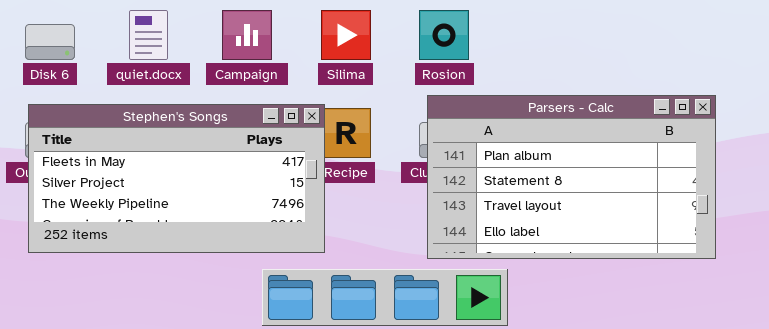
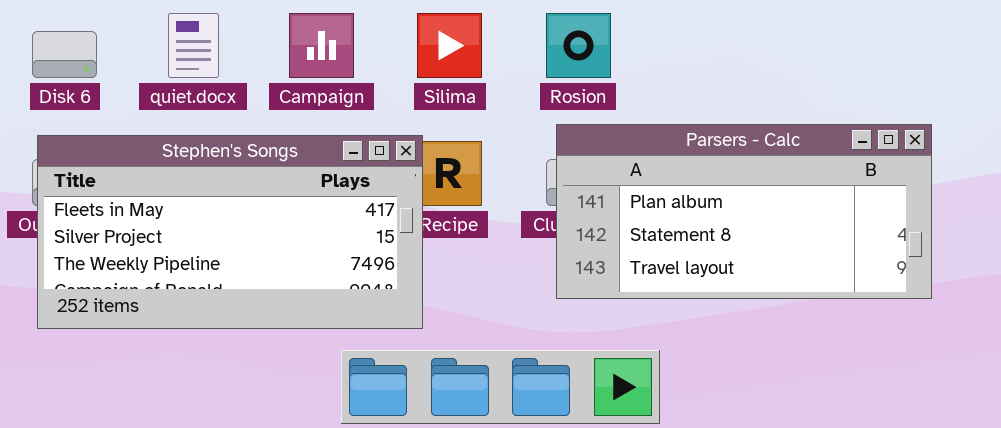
Parsers - Calc: [427,95,716,259] -> [556,124,932,299], resized

